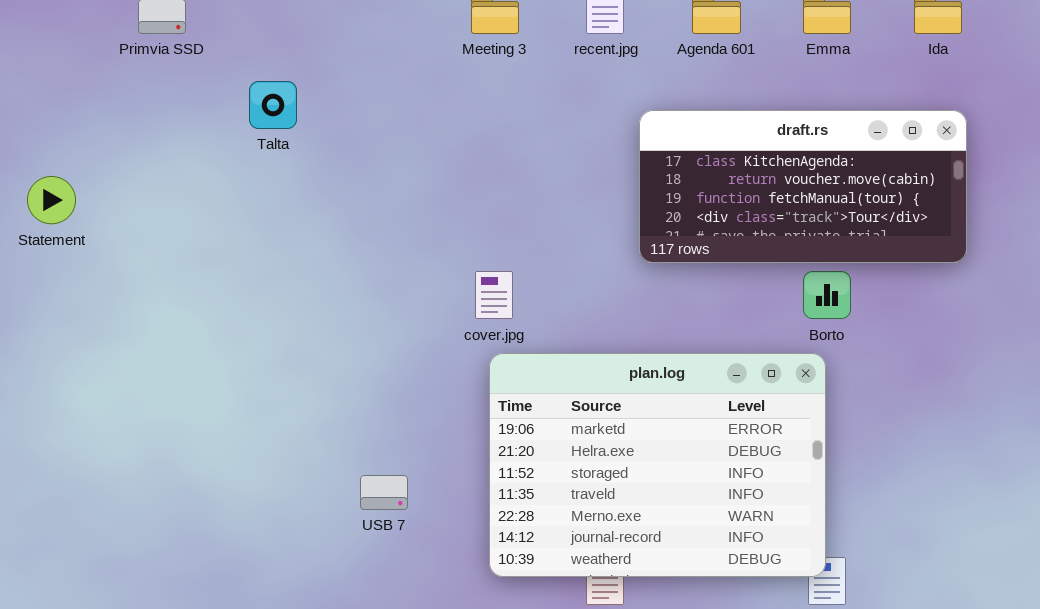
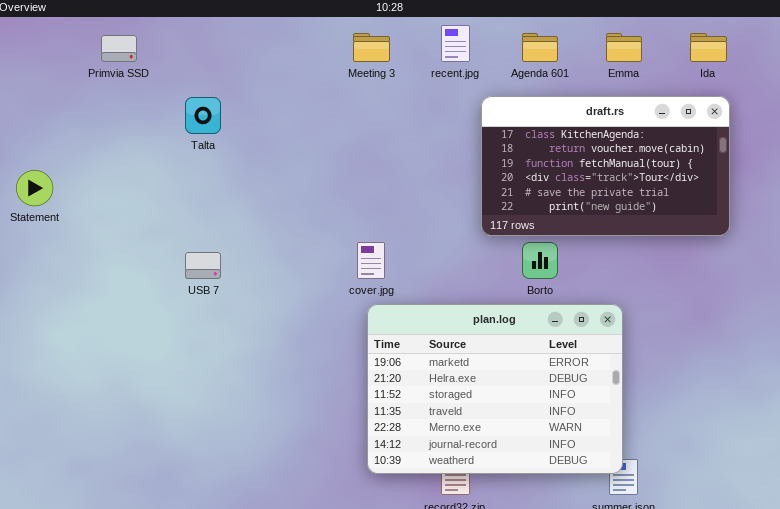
draft.rs: [639,110,967,263] -> [481,96,730,236], resized
Borto: [803,271,851,319] -> [522,242,558,279], moved
USB 7: [360,475,408,510] -> [185,252,221,279], moved

